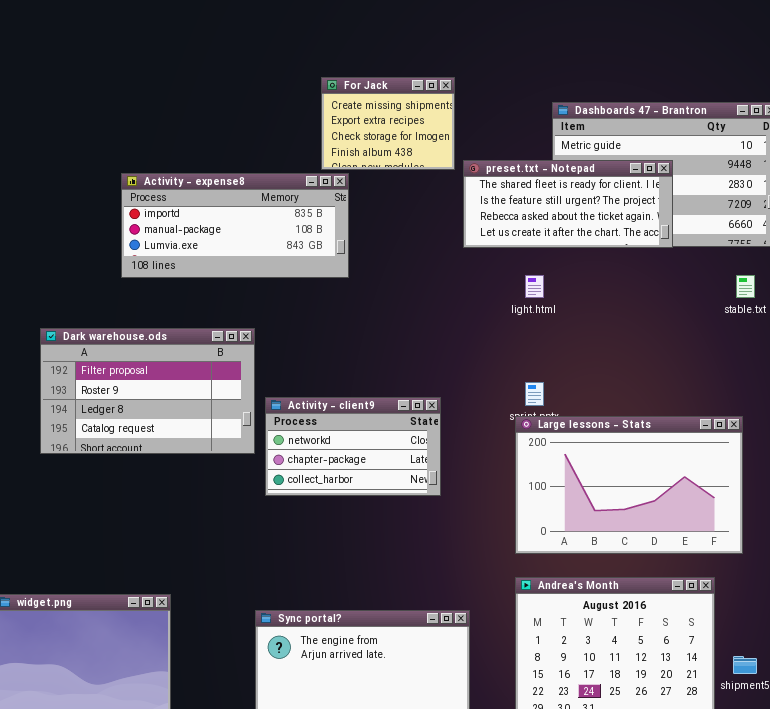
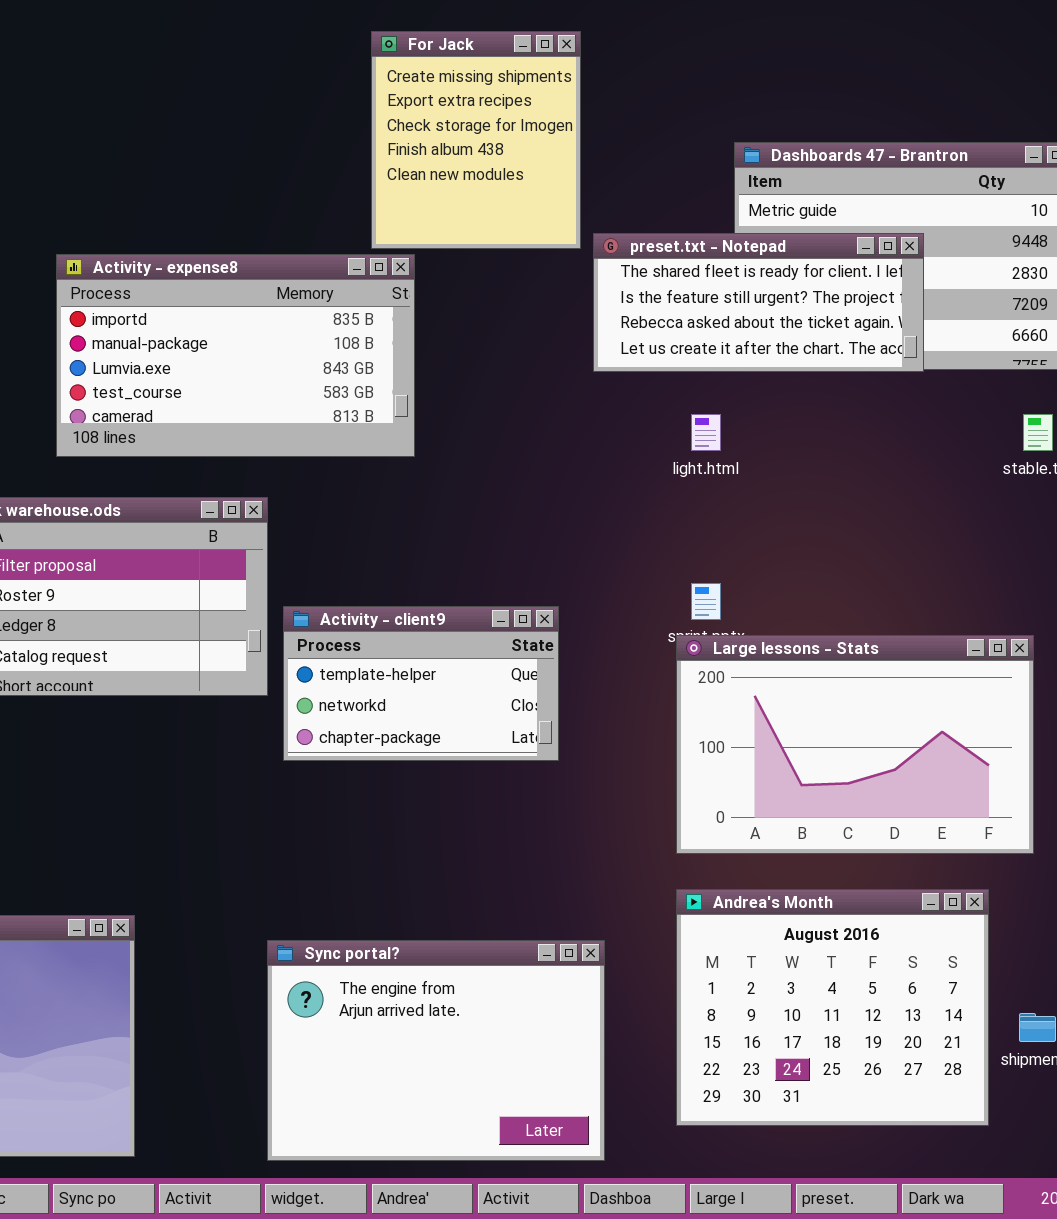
For Jack: [321,77,455,170] -> [371,31,581,249], resized
Activity - expense8: [121,173,349,278] -> [56,254,415,457], resized
Activity - client9: [265,397,441,496] -> [283,606,559,761], scrolled up 1 row

